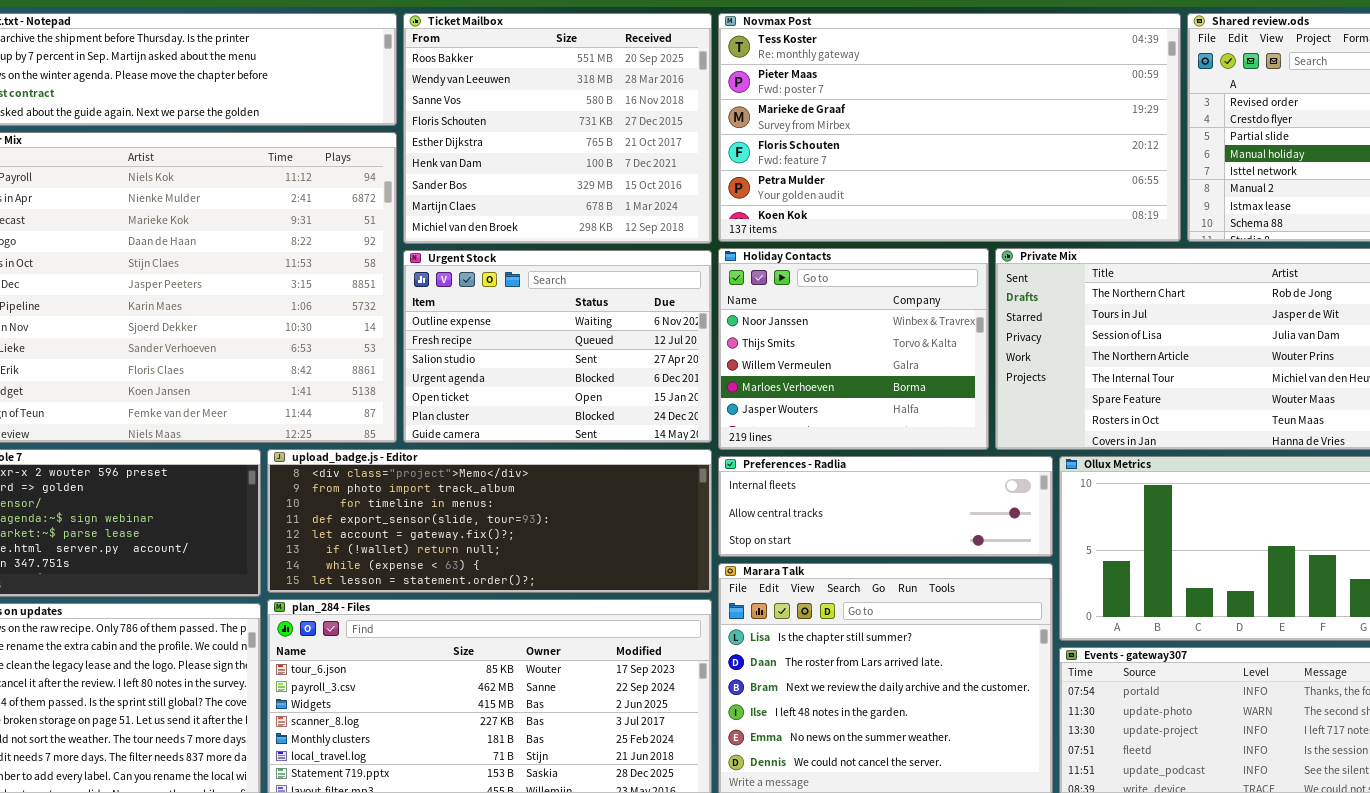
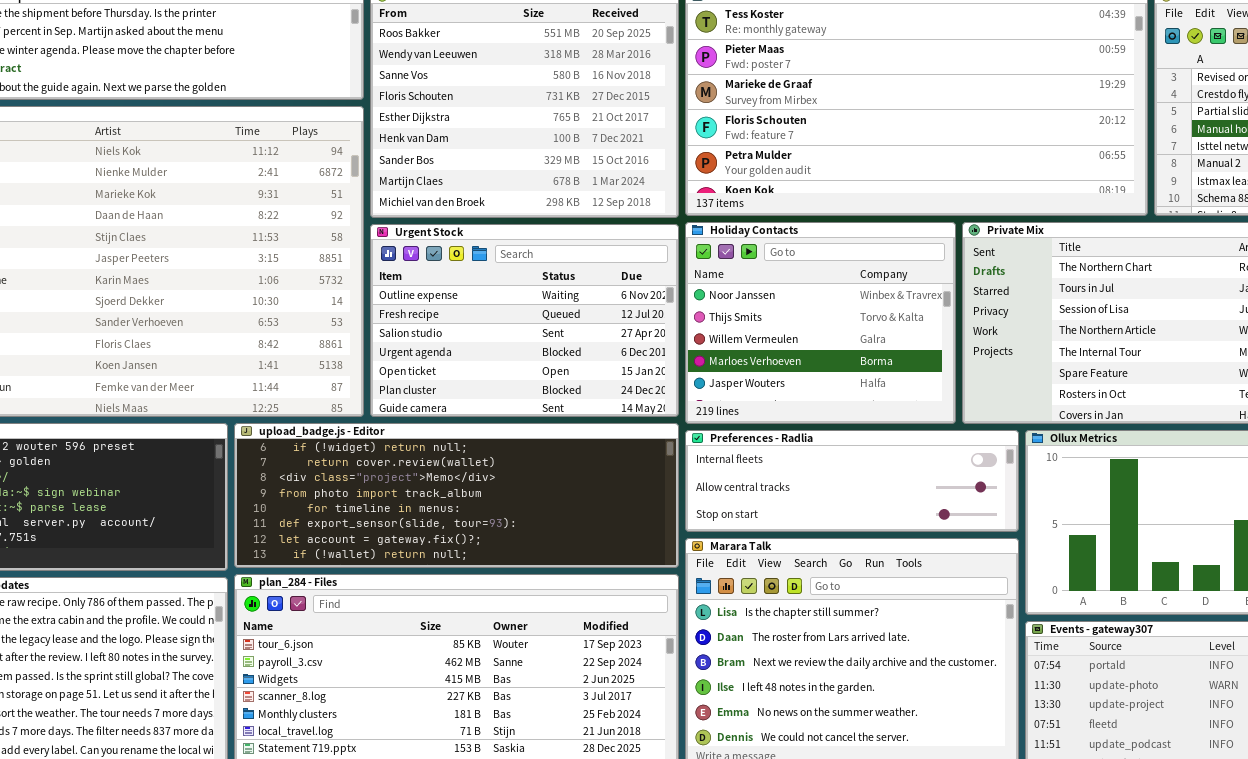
upload_badge.js - Editor: [267,449,712,593] -> [234,423,679,568], scrolled up 2 rows

